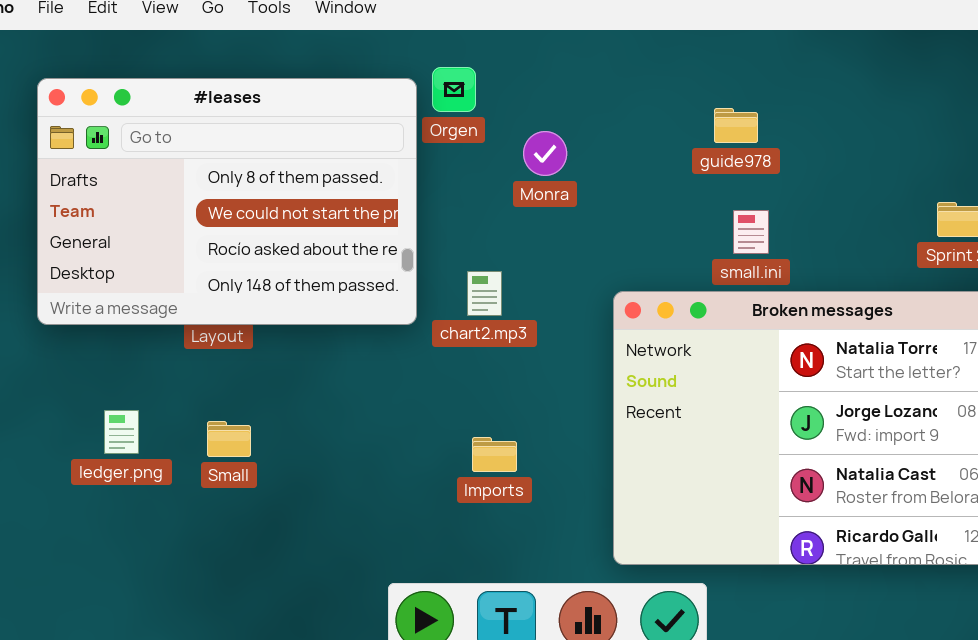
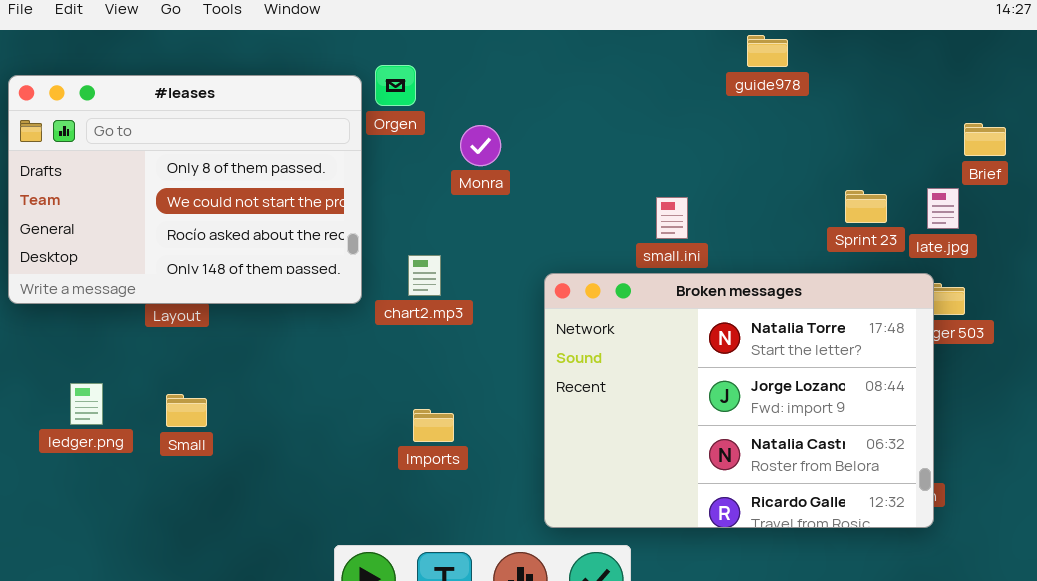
guide978: [714,108,758,143] -> [747,35,788,67], moved

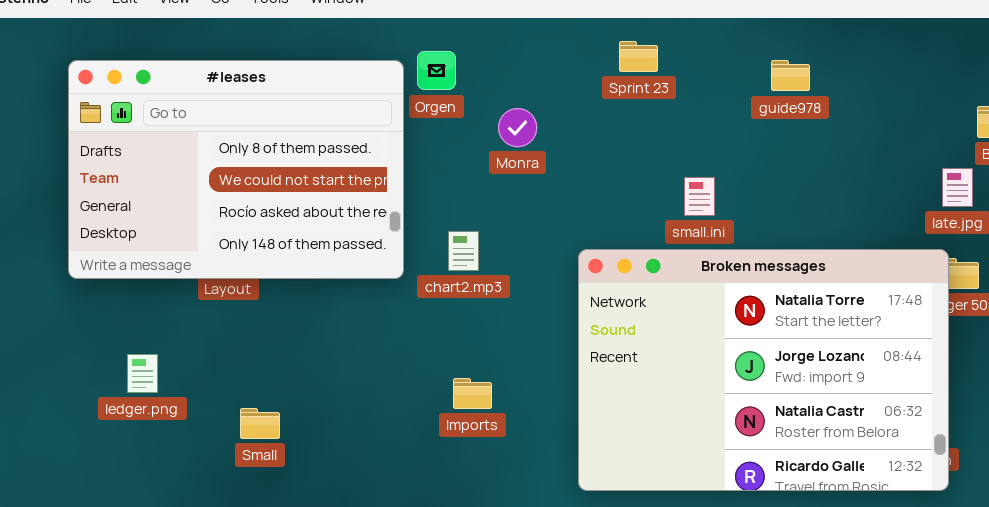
guide978: [747,35,788,67] -> [771,60,810,91], moved
Sprint 23: [845,190,887,223] -> [619,41,658,72], moved
Small: [166,394,207,427] -> [240,408,280,439], moved

